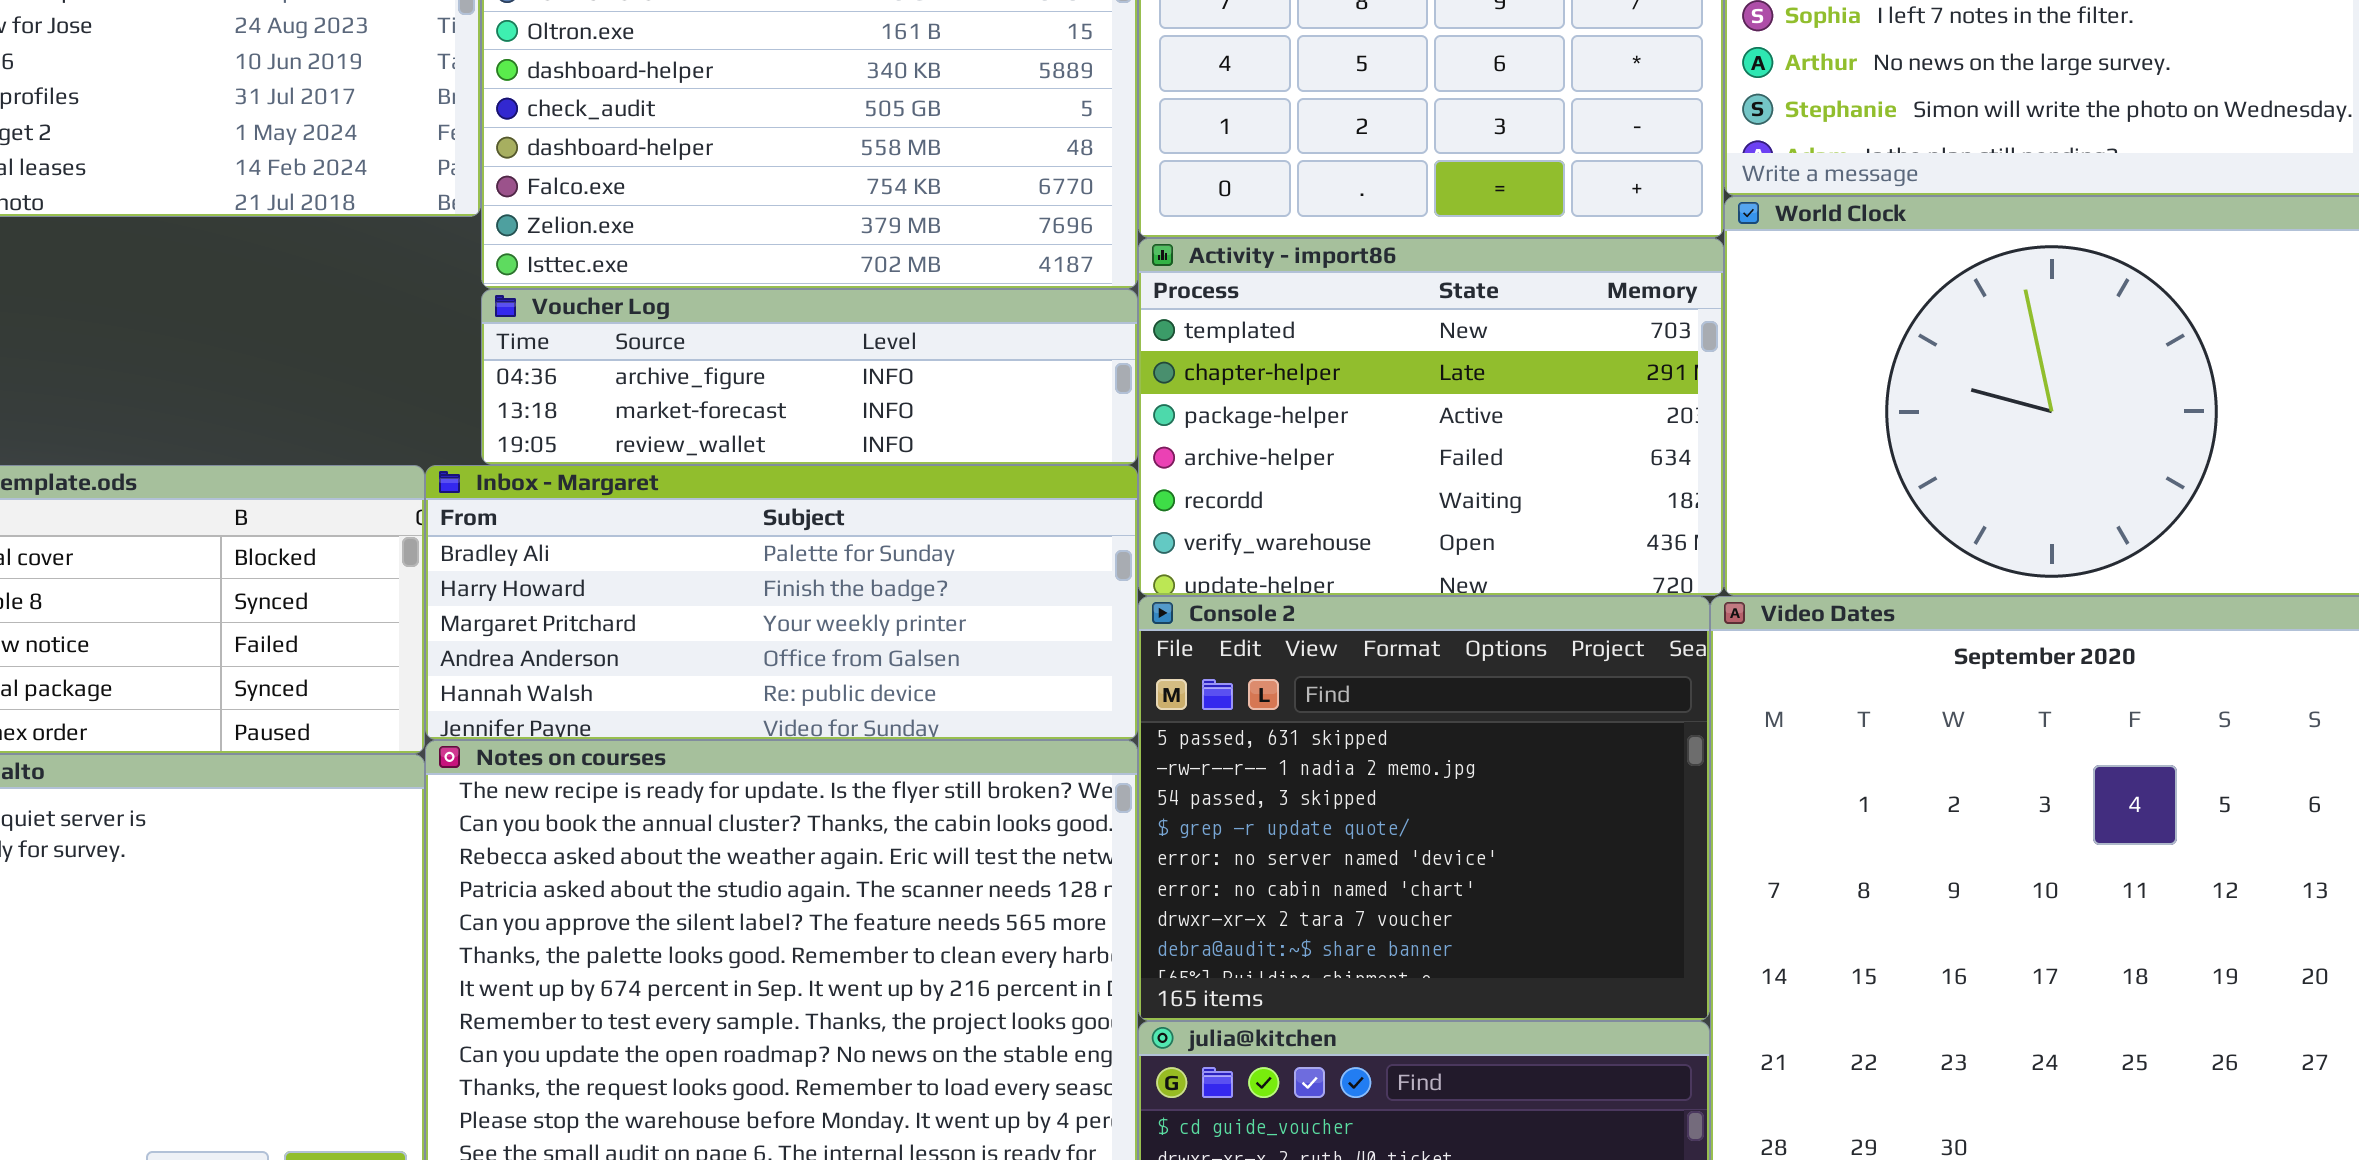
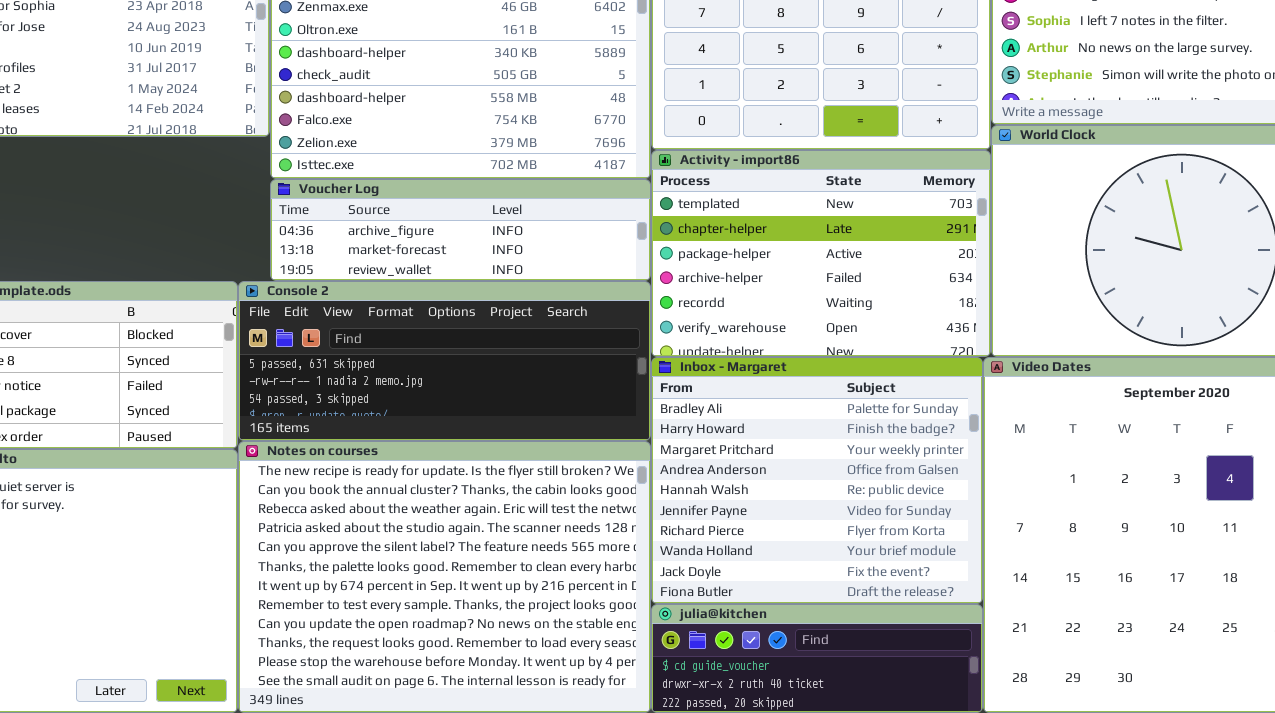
Inbox - Margaret: [425,465,1138,740] -> [651,357,983,604], moved, resized
Console 2: [1138,596,1710,1021] -> [238,281,651,441], moved, resized

